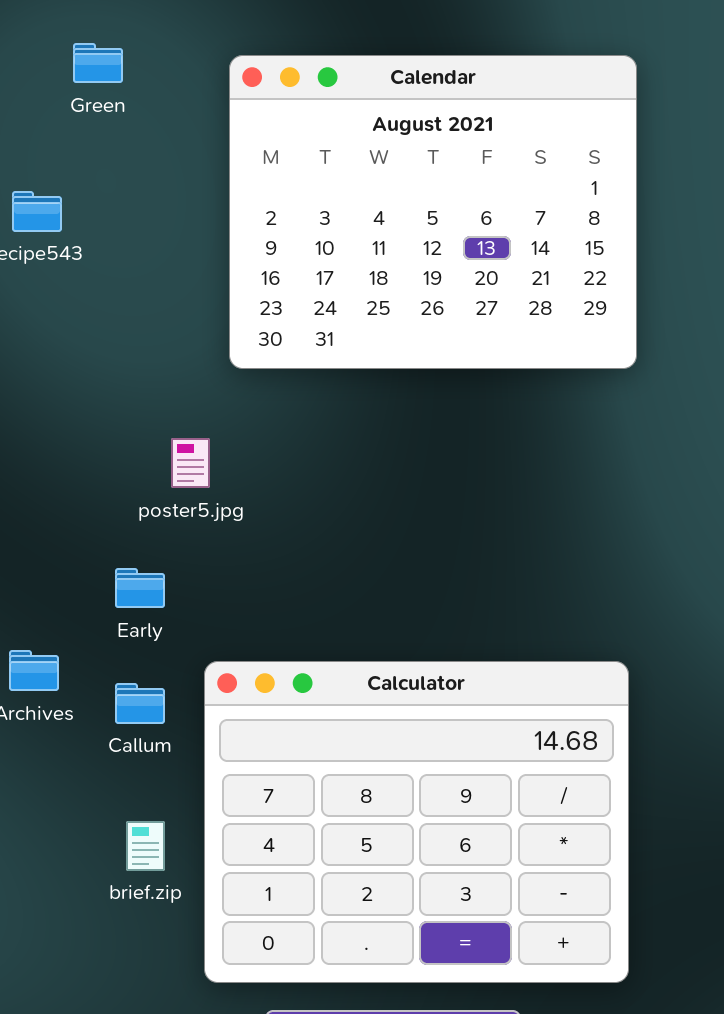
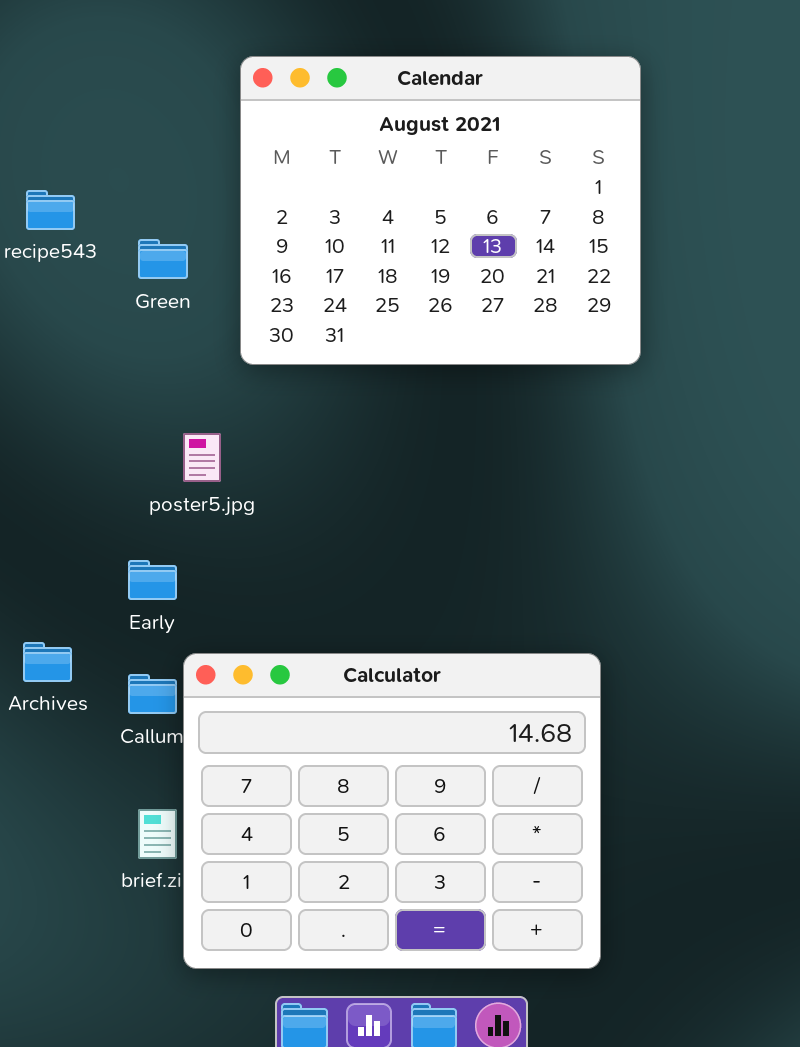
Green: [73,43,123,83] -> [138,239,188,279], moved
Calculator: [204,661,629,983] -> [183,653,601,969], moved

